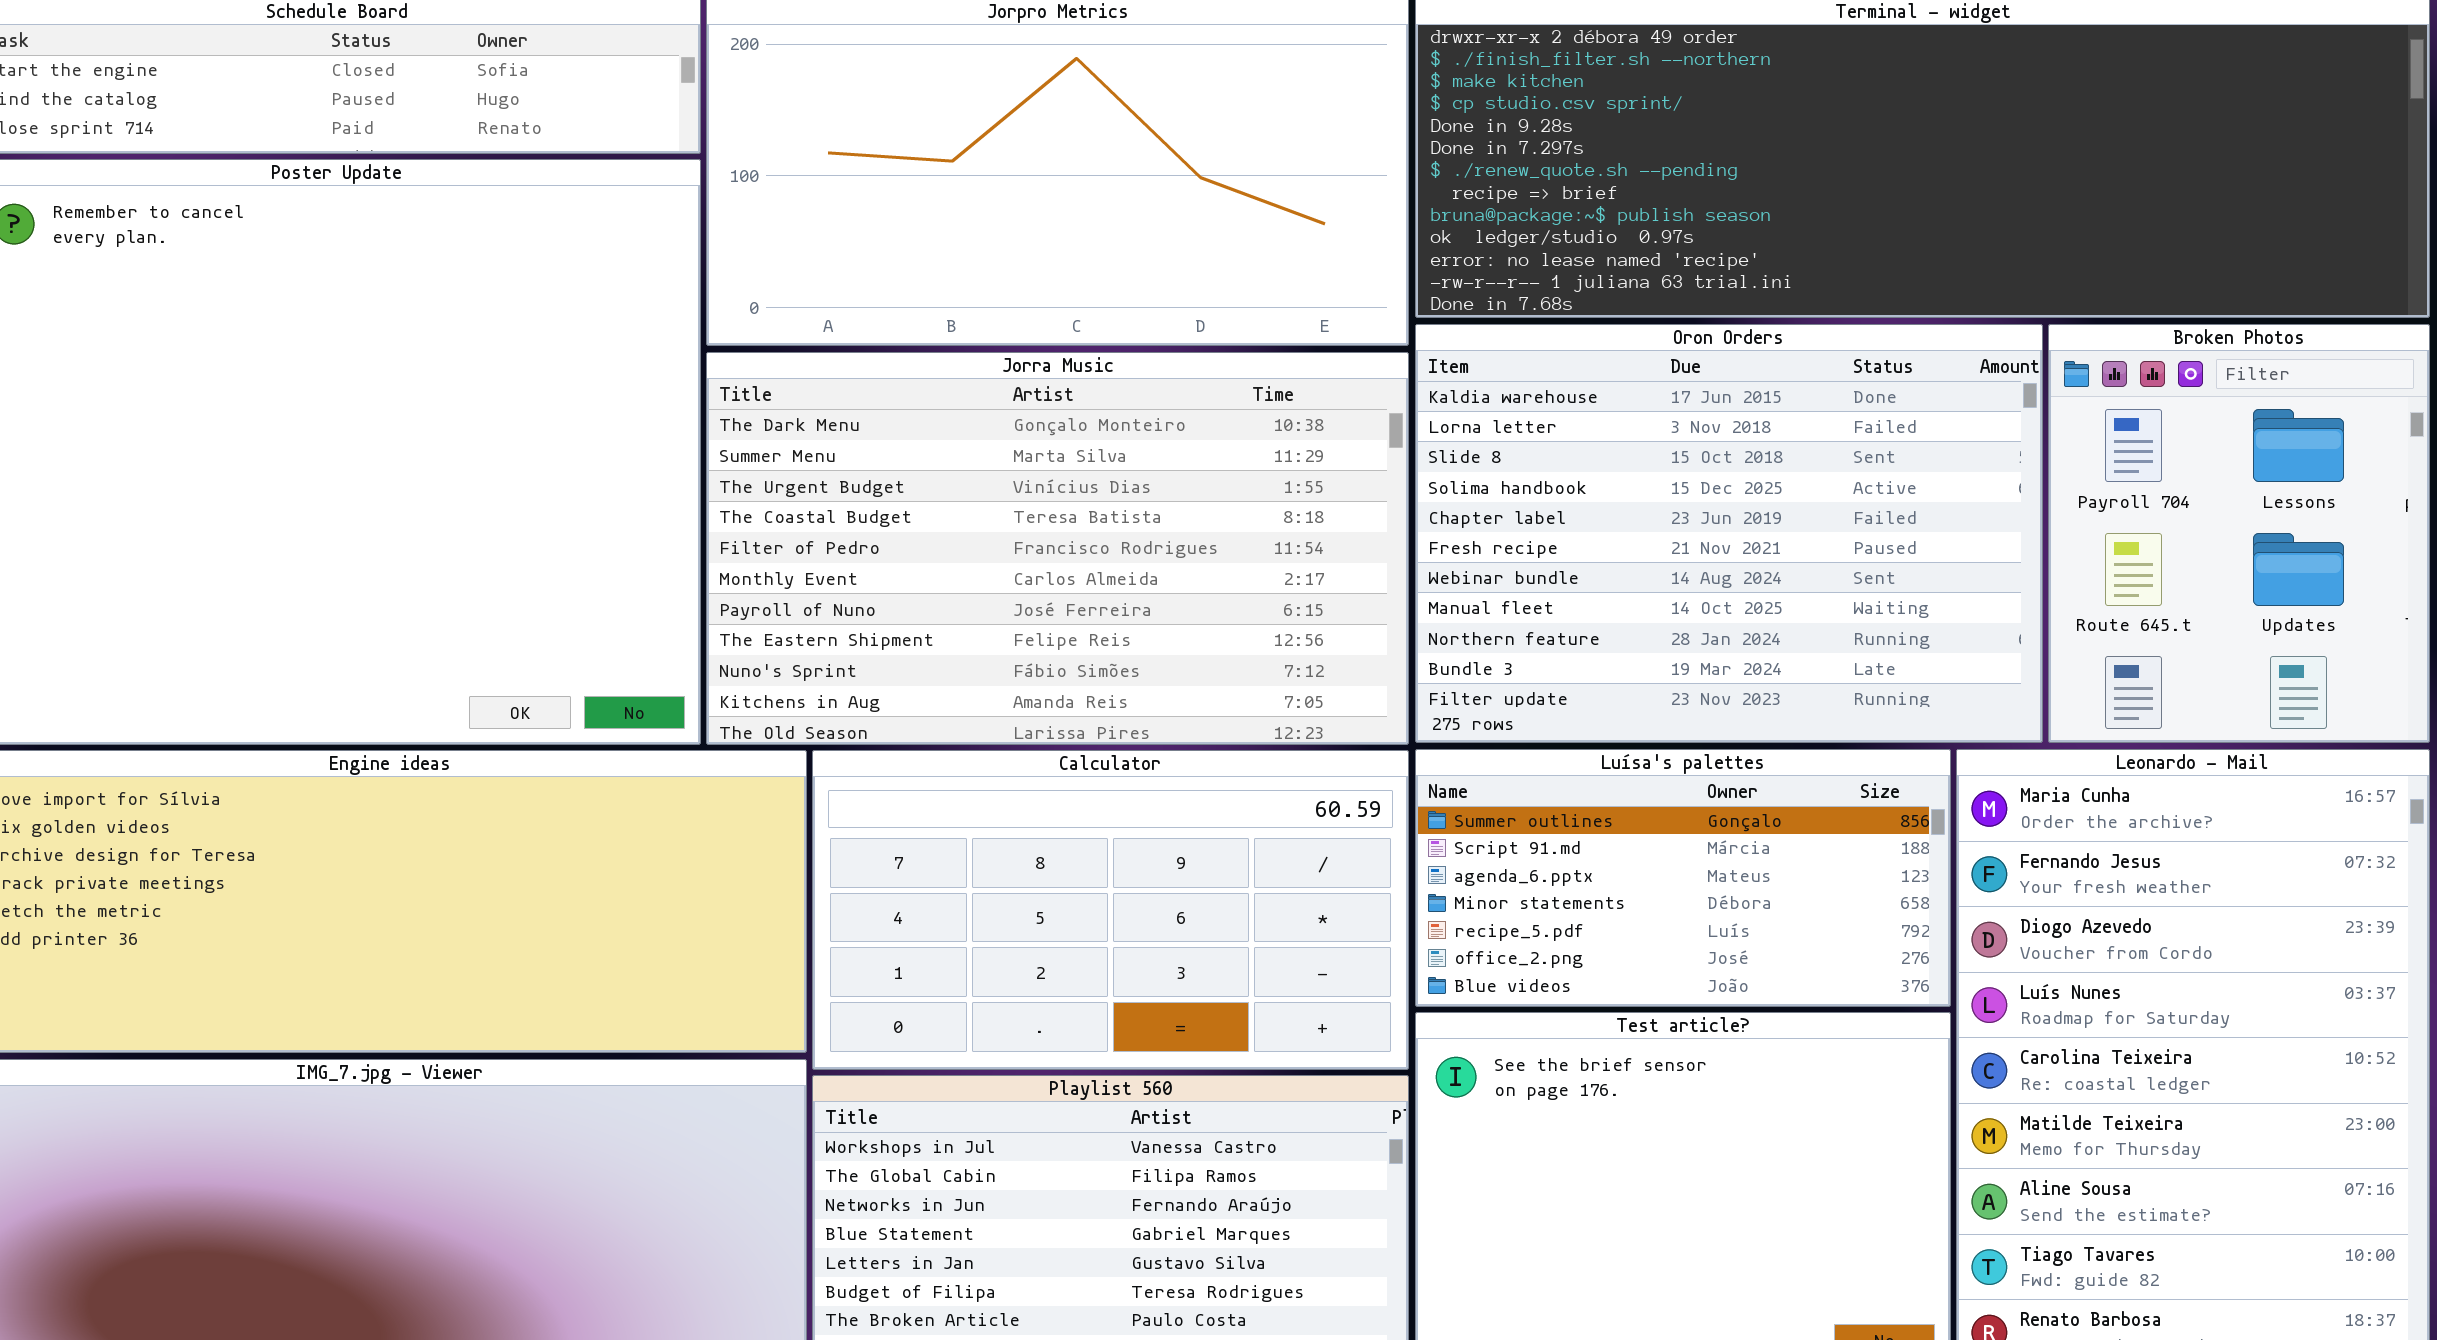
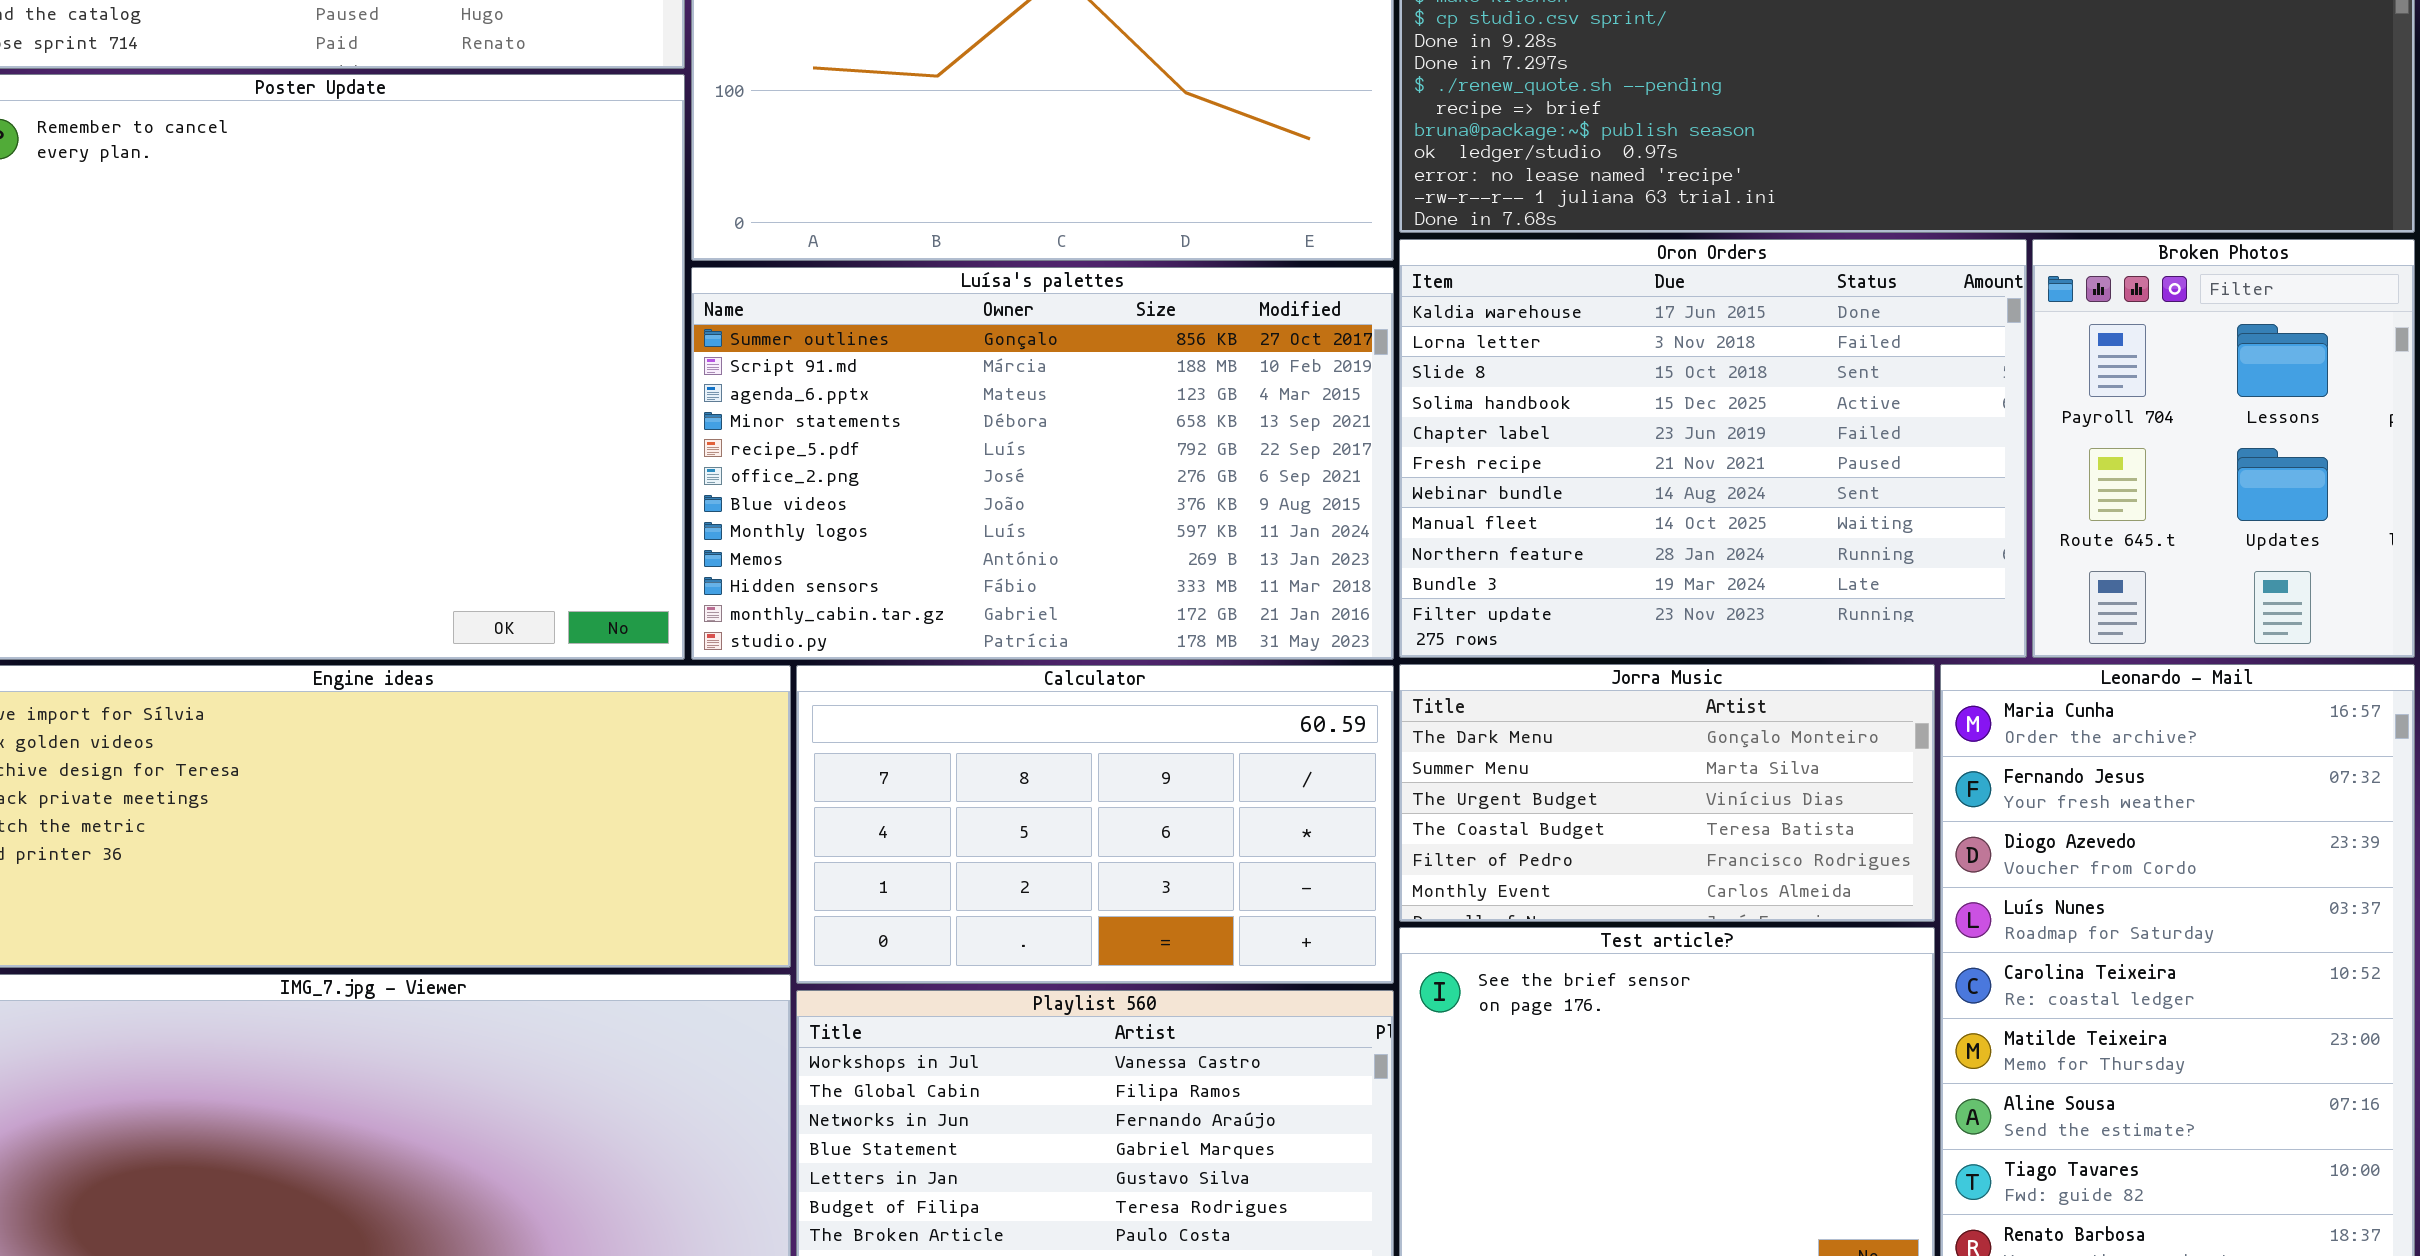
Jorra Music: [706,352,1409,745] -> [1399,664,1935,922], moved, resized
Luísa's palettes: [1415,749,1951,1007] -> [691,267,1394,660], moved, resized

